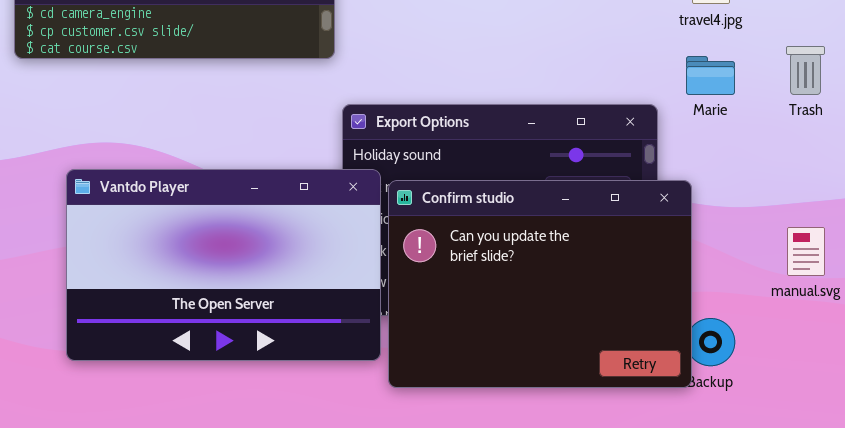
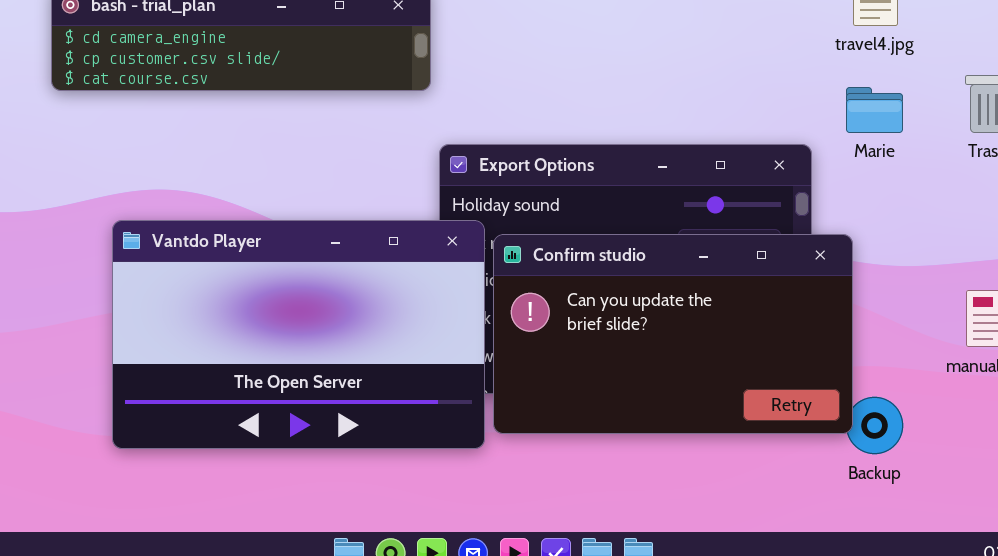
Confirm studio: [388,180,692,388] -> [493,234,853,434], resized

